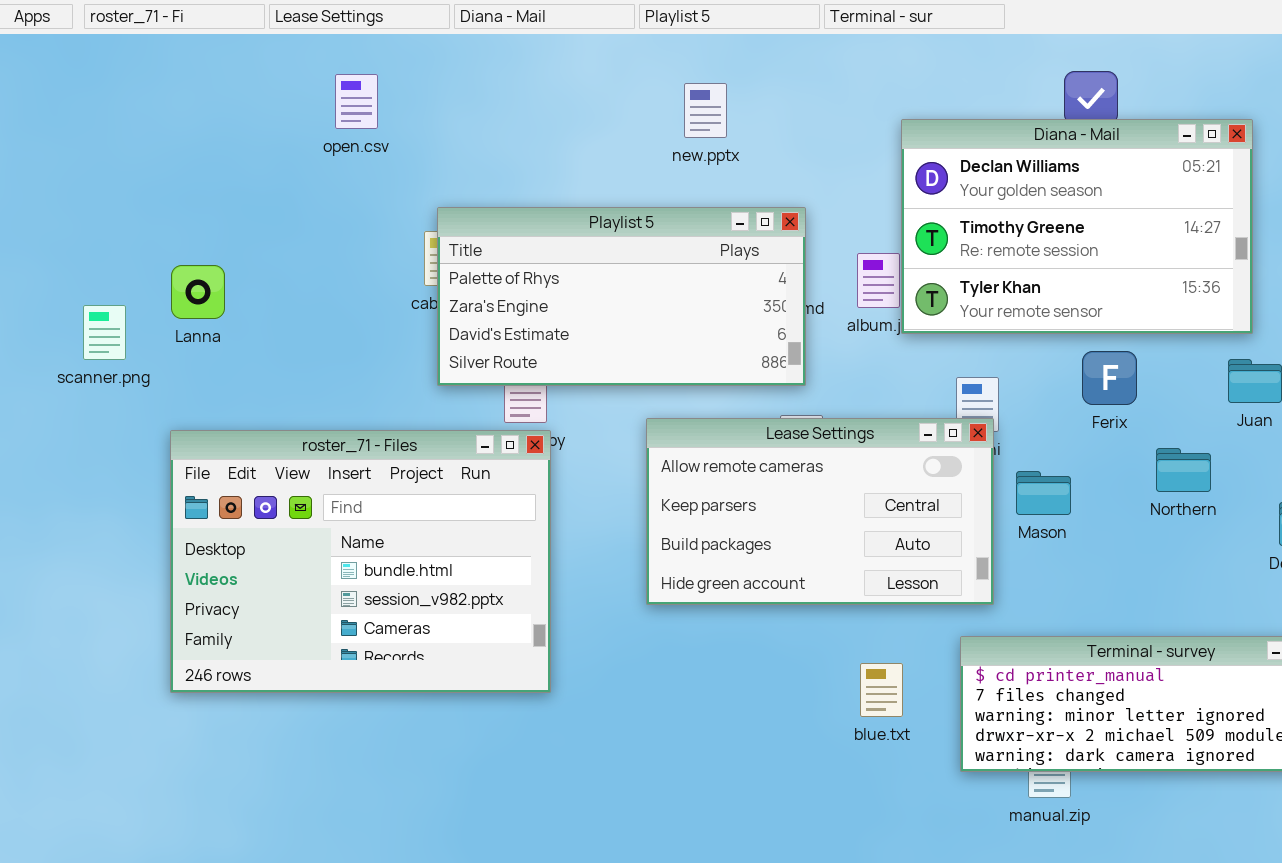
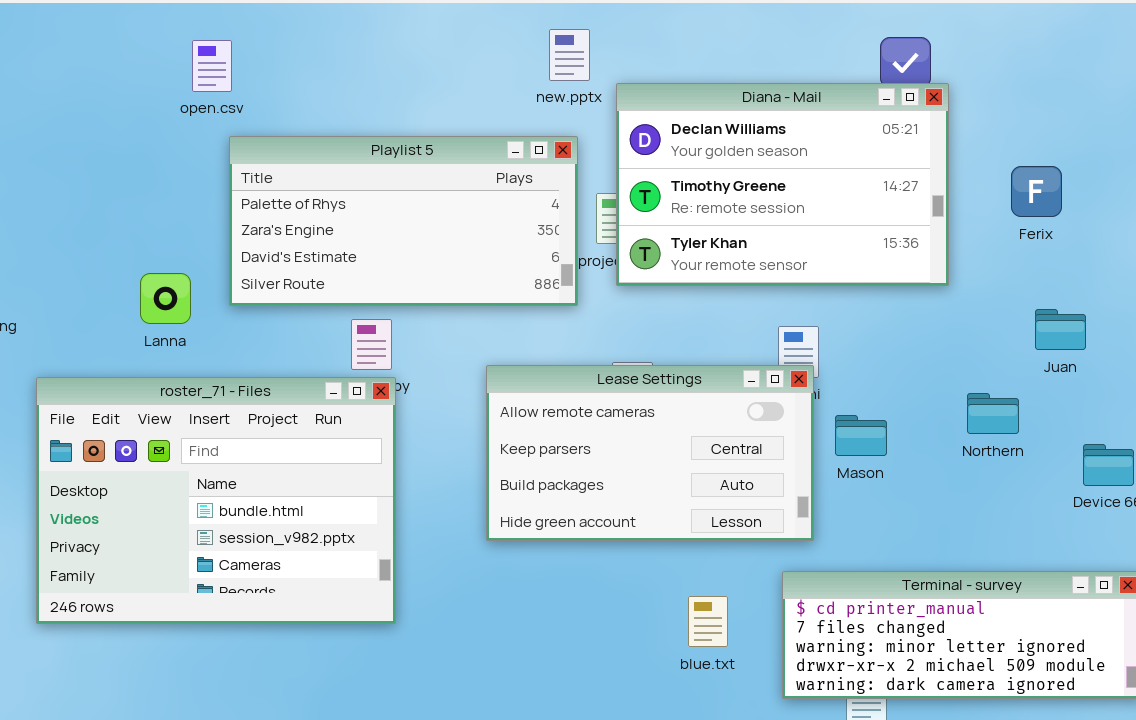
new.pptx: [684,83,727,138] -> [549,29,590,81], moved
Diana - Mail: [901,119,1253,334] -> [616,83,949,286], moved
Playlist 5: [437,207,806,386] -> [229,136,578,306], moved
Lanna: [171,265,225,319] -> [140,273,191,324], moved
Ferix: [1082,351,1137,405] -> [1011,166,1062,217], moved

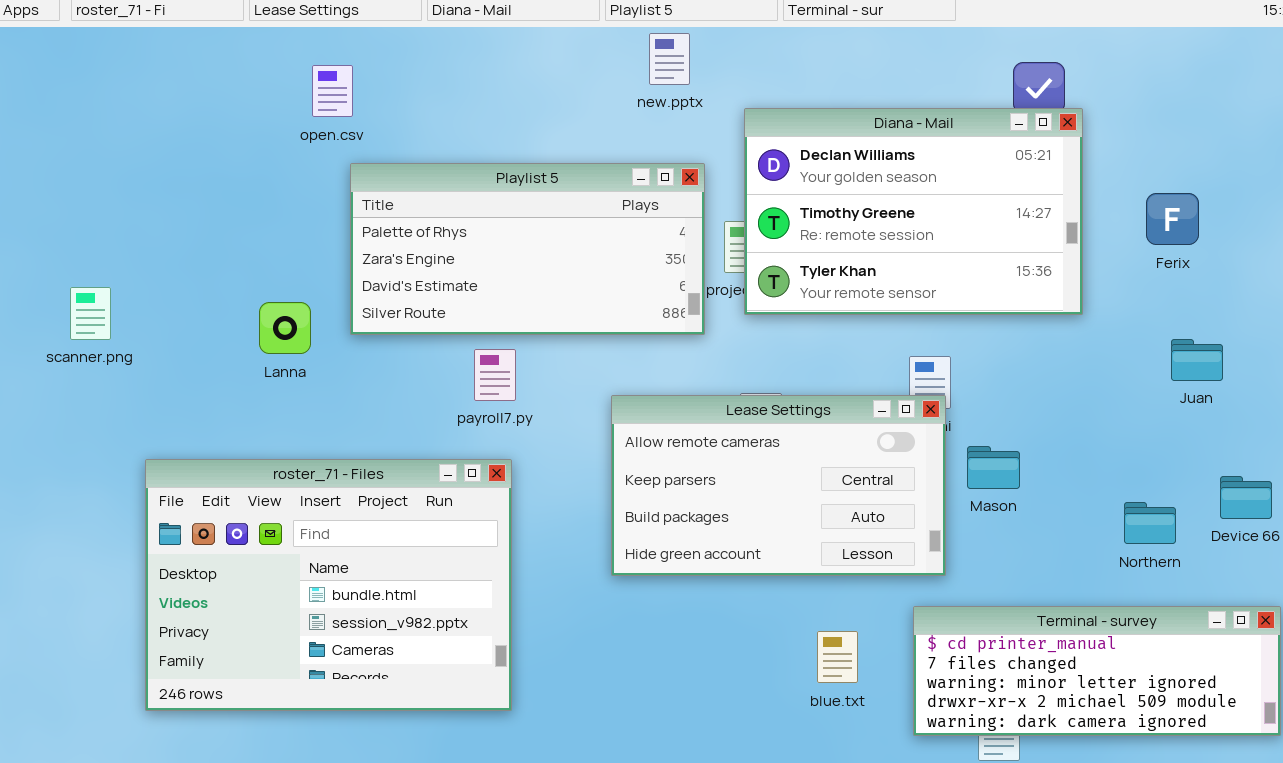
new.pptx: [549,29,590,81] -> [649,33,690,85], moved
roster_71 - Files: [36,377,396,624] -> [145,459,512,711], moved
Northern: [967,393,1019,434] -> [1124,502,1176,544], moved

